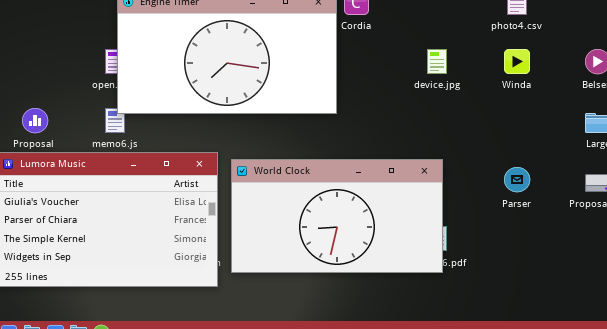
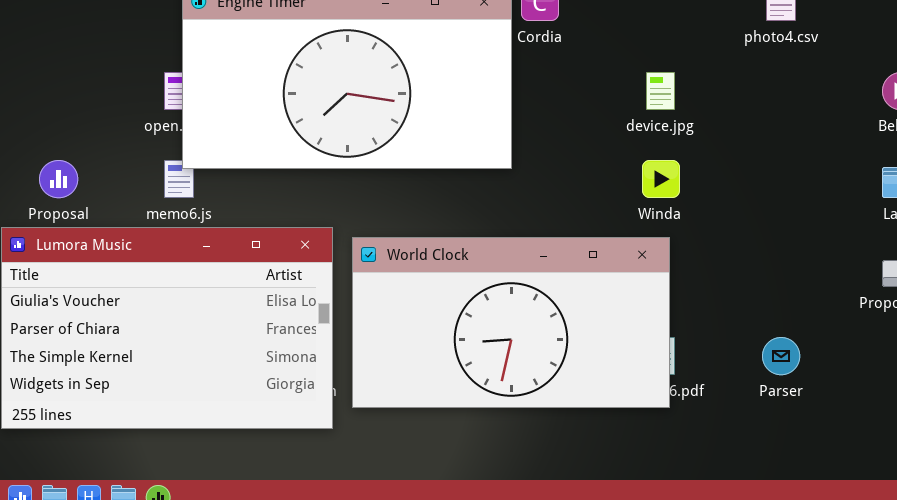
Winda: [504,49,530,74] -> [642,160,680,198], moved
Parser: [504,167,530,192] -> [762,337,800,375], moved

